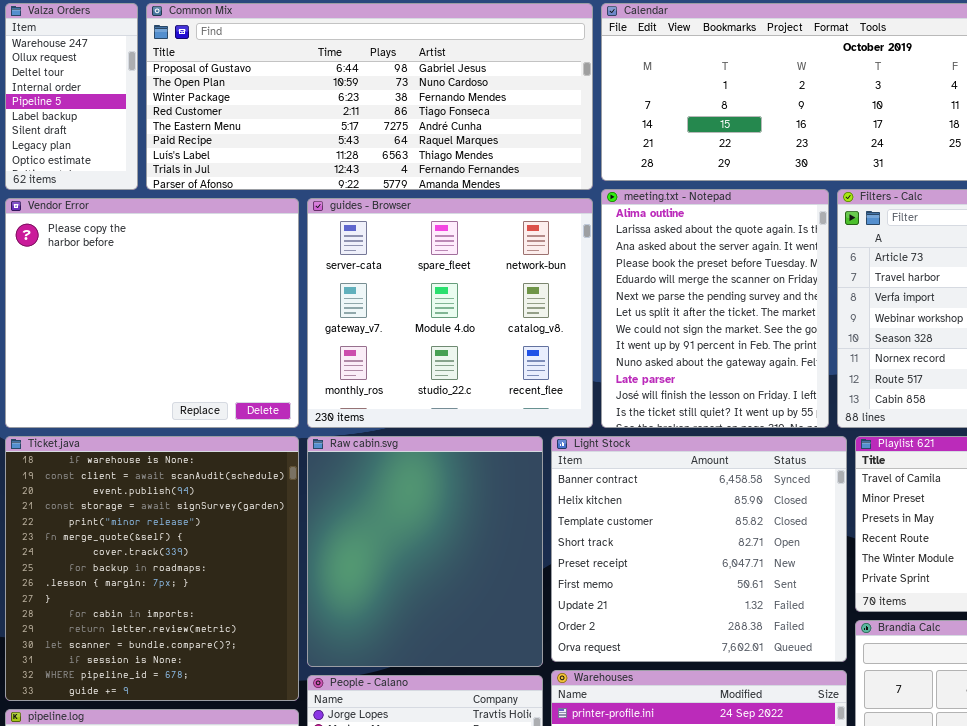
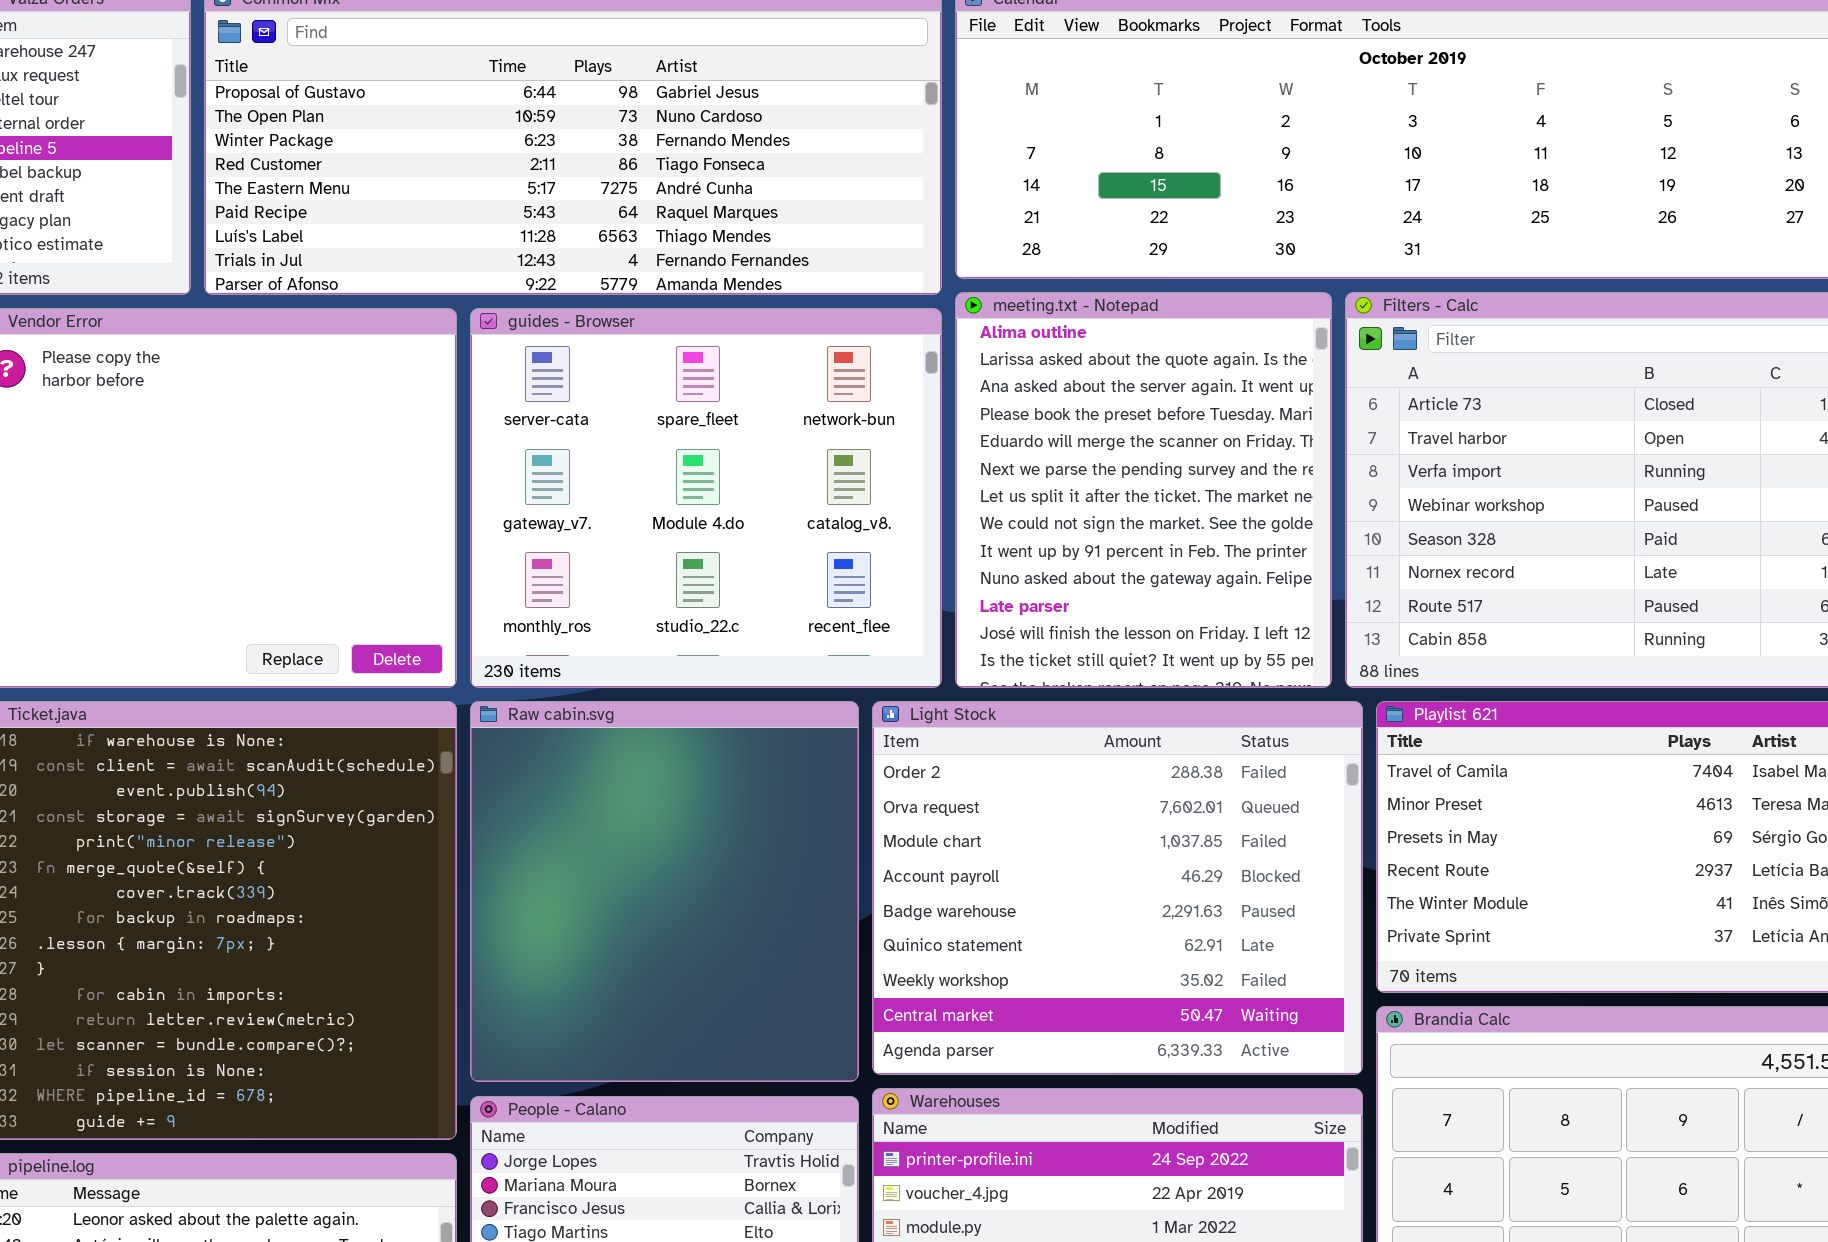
Light Stock: [551,436,847,662] -> [872,701,1363,1075], scrolled down 7 rows

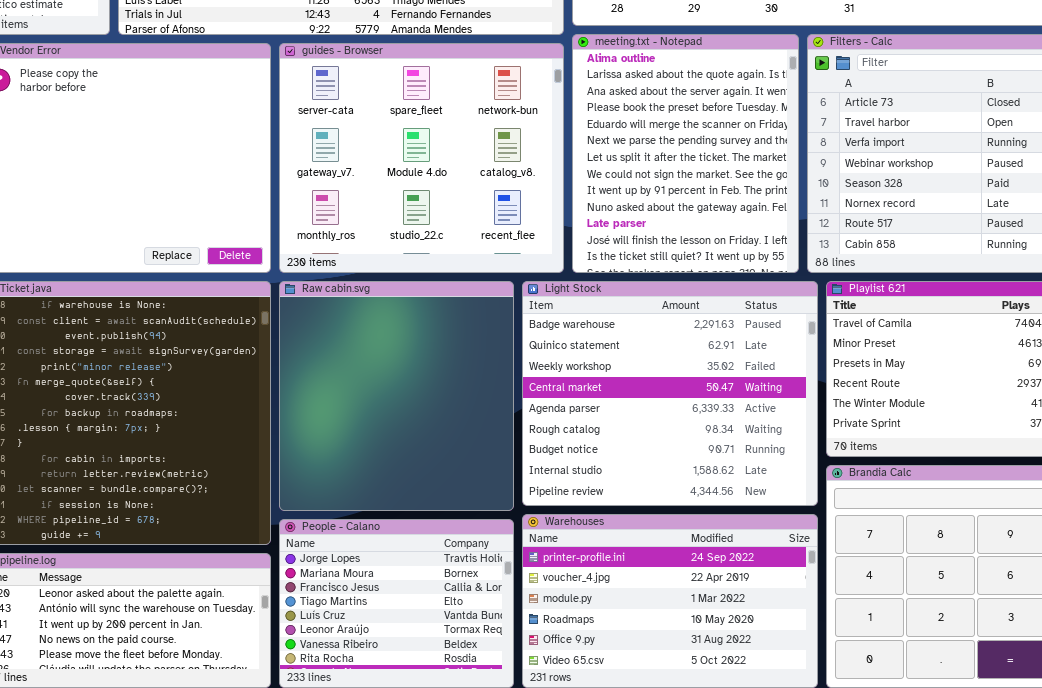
Light Stock: [872,701,1363,1075] -> [522,281,818,506], scrolled down 4 rows

